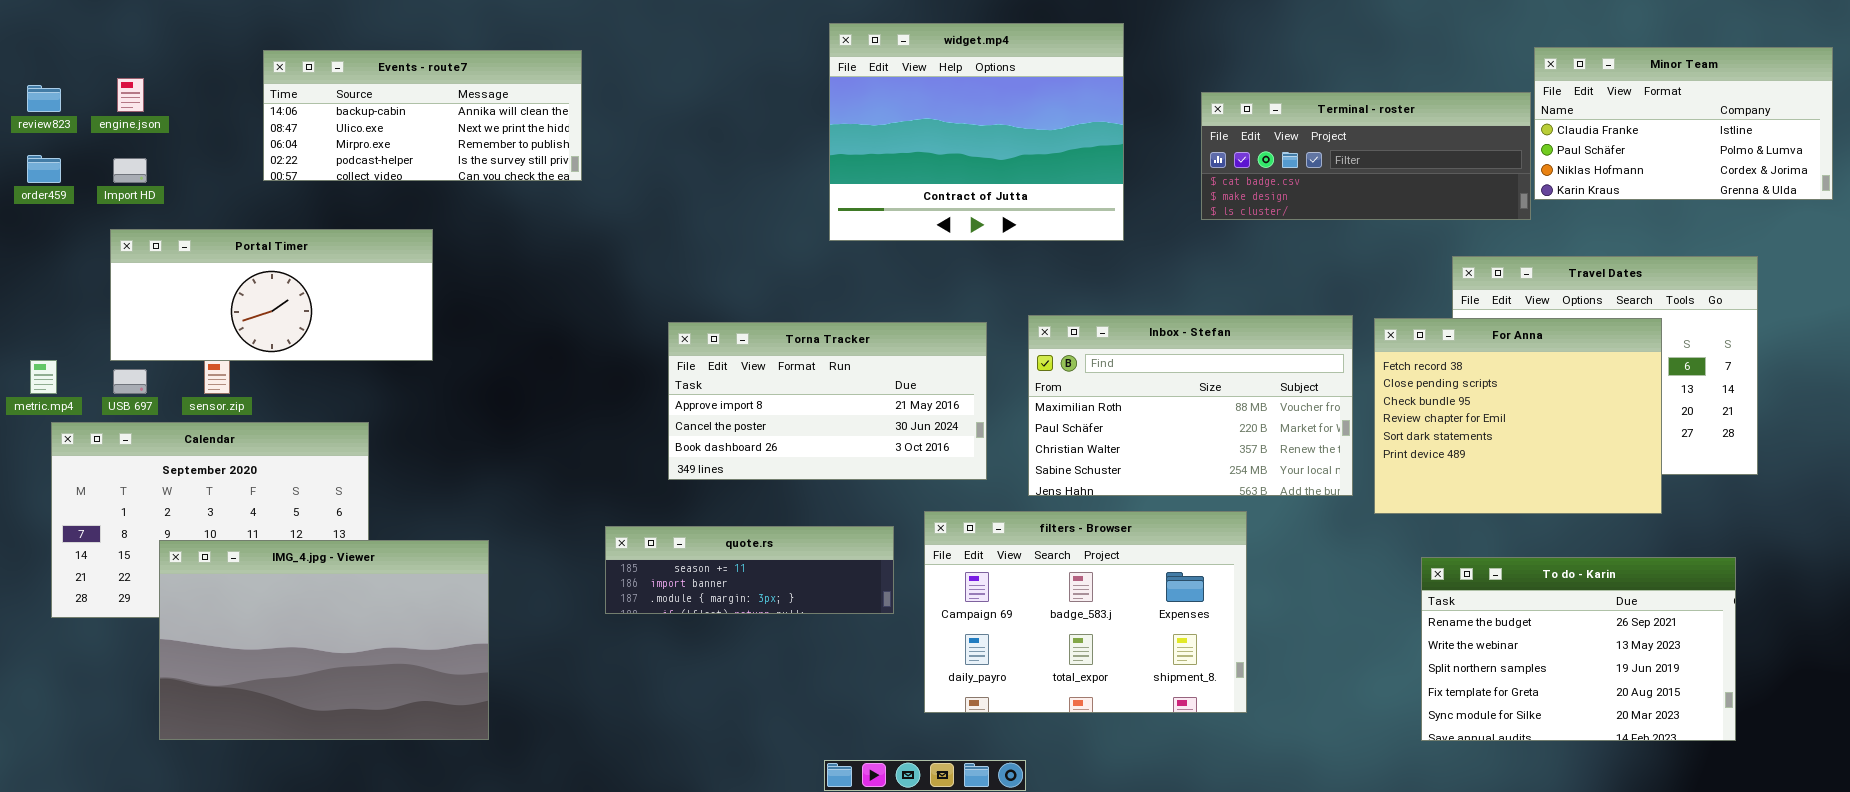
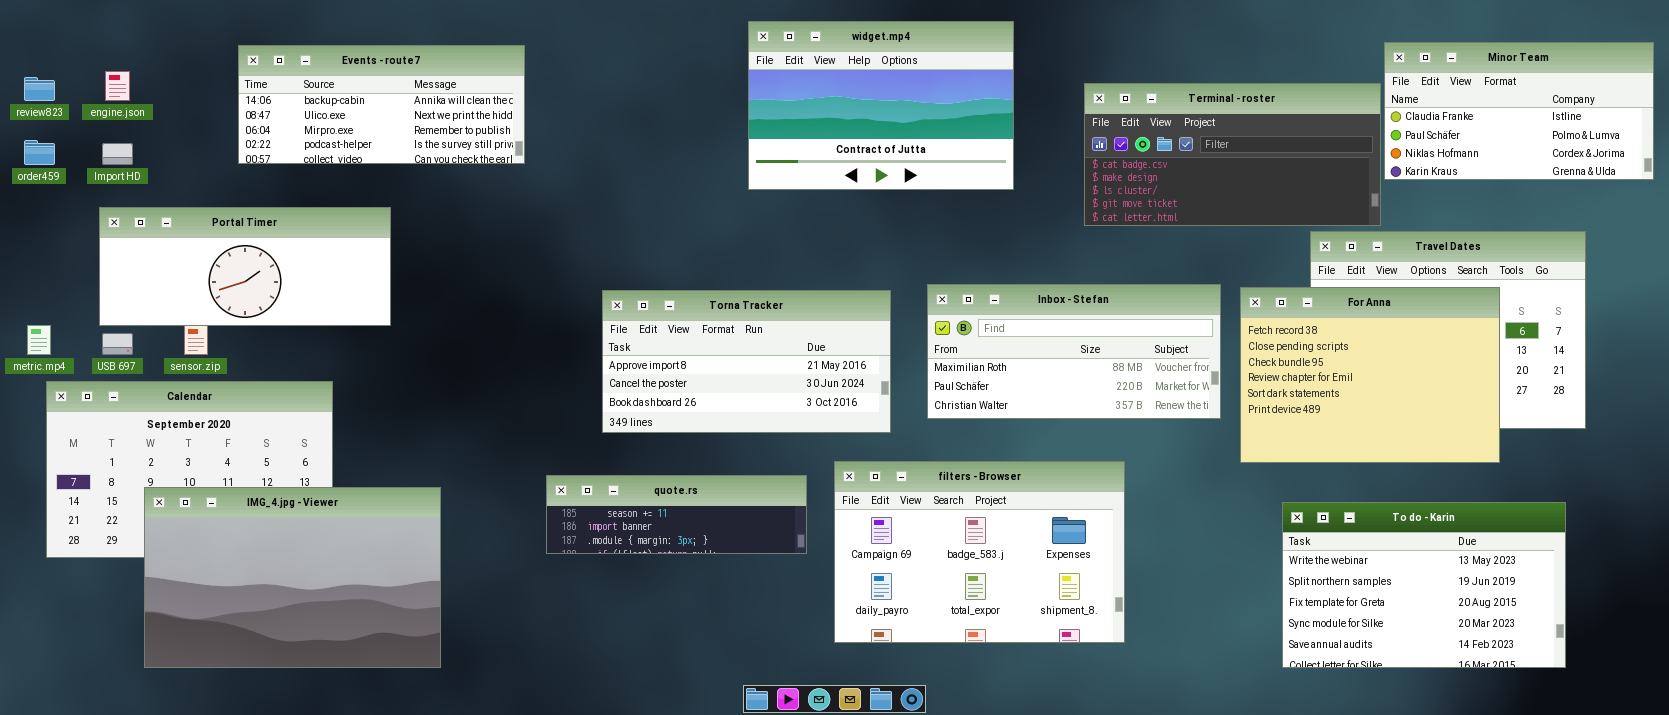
widget.mp4: [829,23,1124,241] -> [748,21,1014,190], resized
Terminal - roster: [1201,92,1531,220] -> [1084,83,1381,226], resized
Inbox - Stefan: [1028,315,1353,496] -> [927,284,1221,419], resized
To do - Karin: [1421,557,1736,741] -> [1282,502,1566,668], scrolled down 1 row

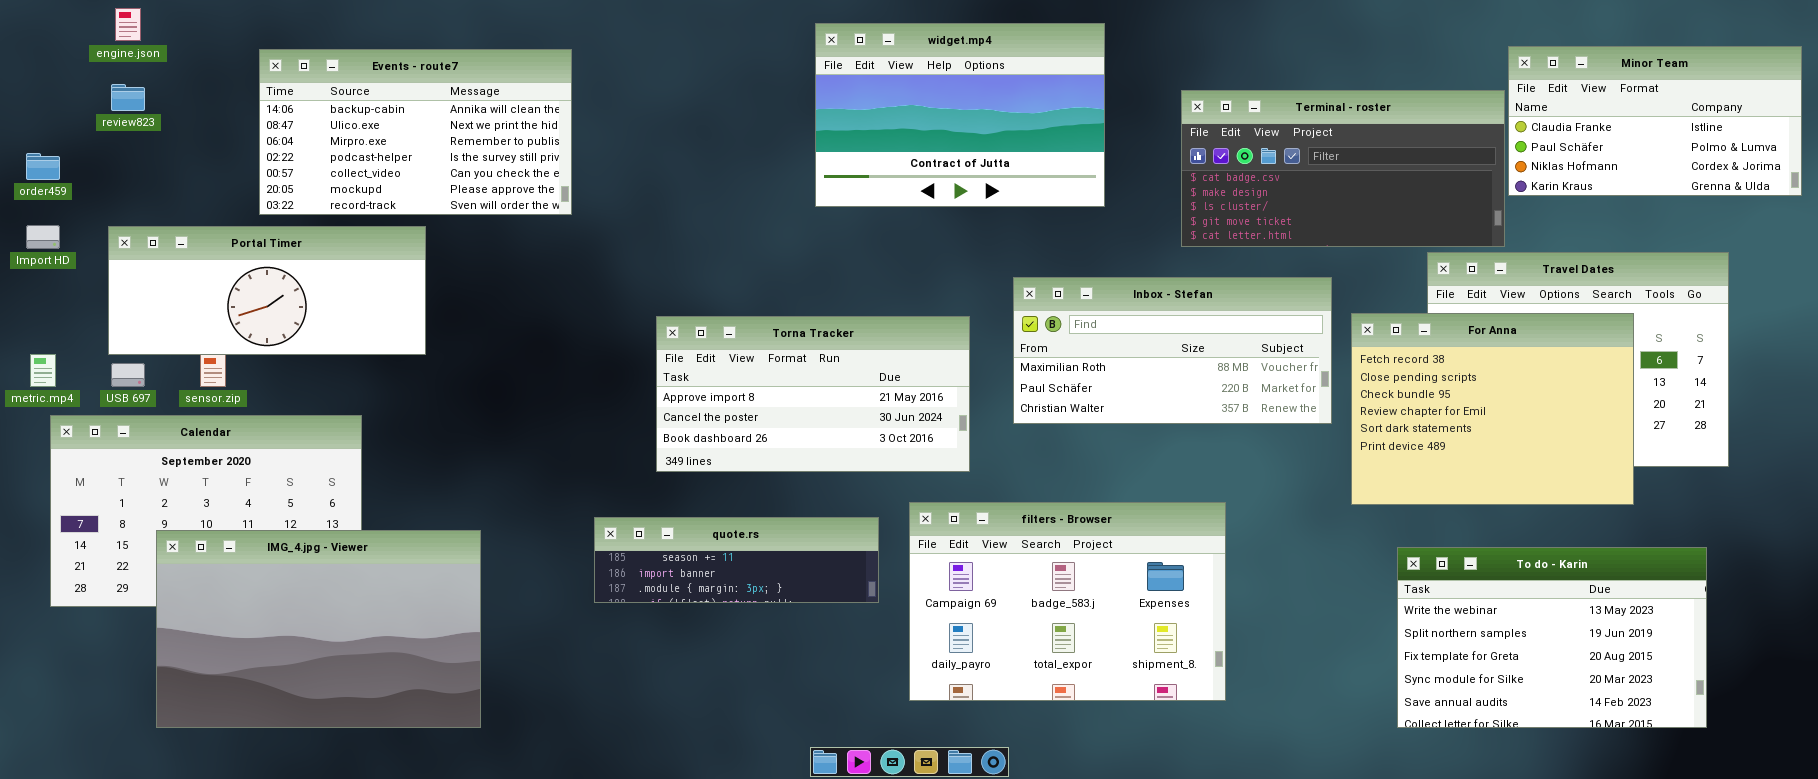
Events - route7: [238,45,525,164] -> [259,49,572,215], resized
engine.json: [105,71,130,101] -> [115,8,141,41], moved
review823: [24,77,55,101] -> [111,84,145,111], moved
Import HD: [102,143,133,165] -> [26,225,60,249], moved
Inbox - Stefan: [927,284,1221,419] -> [1013,277,1332,424], moved

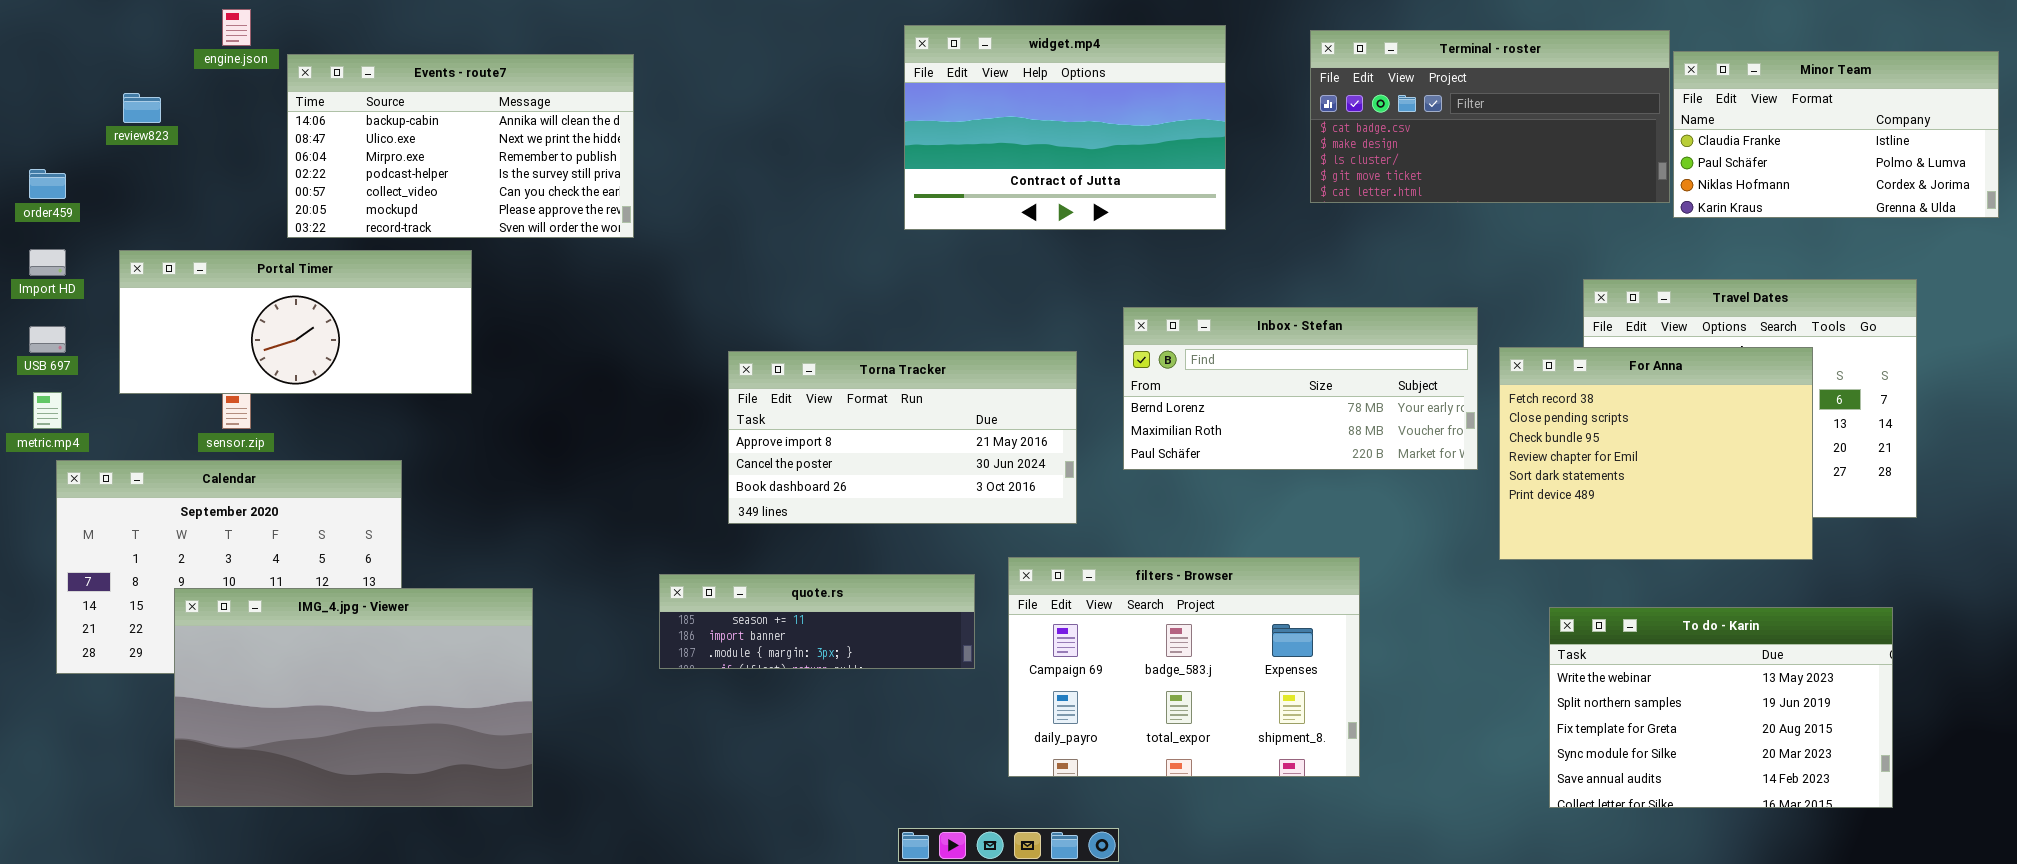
engine.json: [115,8,141,41] -> [222,9,251,46], moved
Terminal - roster: [1181,90,1505,247] -> [1310,30,1670,203], moved
Inbox - Stefan: [1013,277,1332,424] -> [1123,307,1478,470], scrolled up 1 row
USB 697: [111,363,145,387] -> [29,326,66,353], moved

